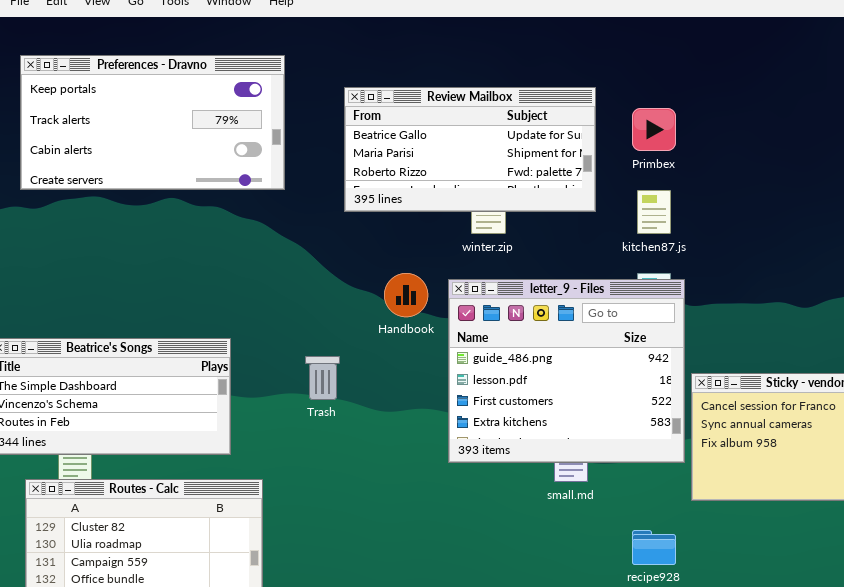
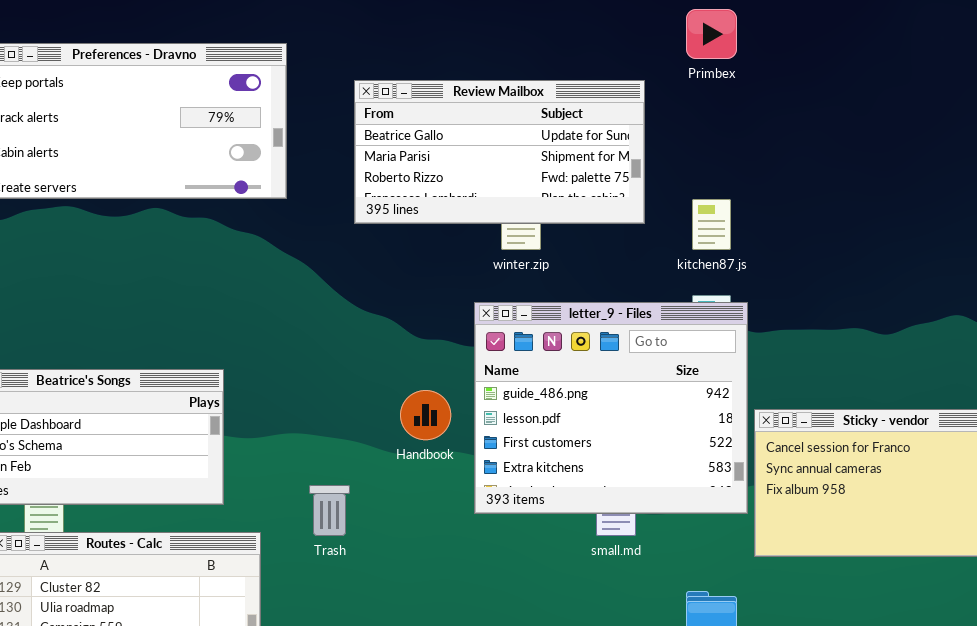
Primbex: [632,108,676,151] -> [686,9,737,59], moved
Handbook: [384,273,428,317] -> [400,390,451,440], moved
Trash: [305,356,340,400] -> [309,485,350,536], moved

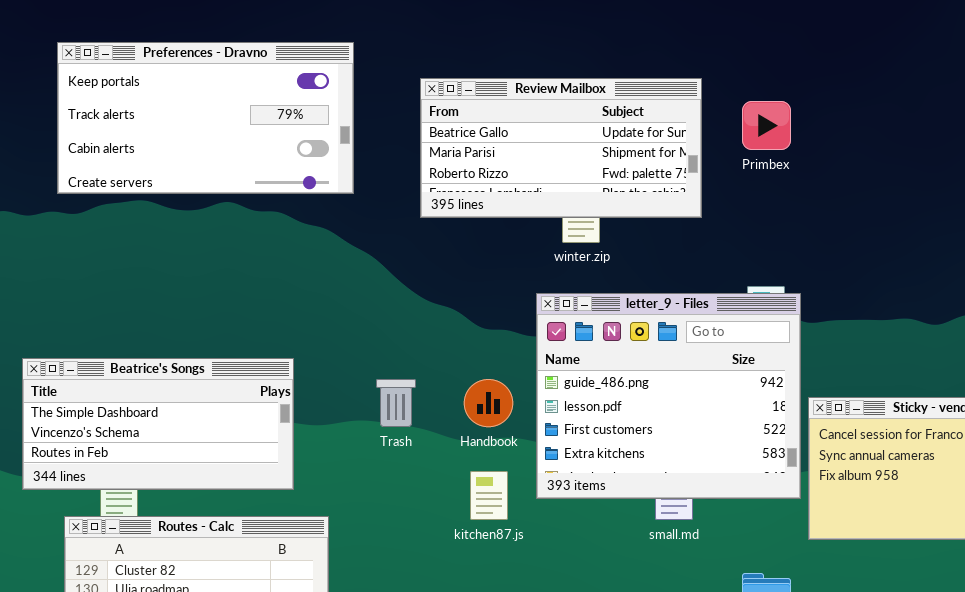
Primbex: [686,9,737,59] -> [742,101,791,150], moved
kitchen87.js: [692,199,731,250] -> [470,471,508,520], moved
Trash: [309,485,350,536] -> [376,379,416,427], moved

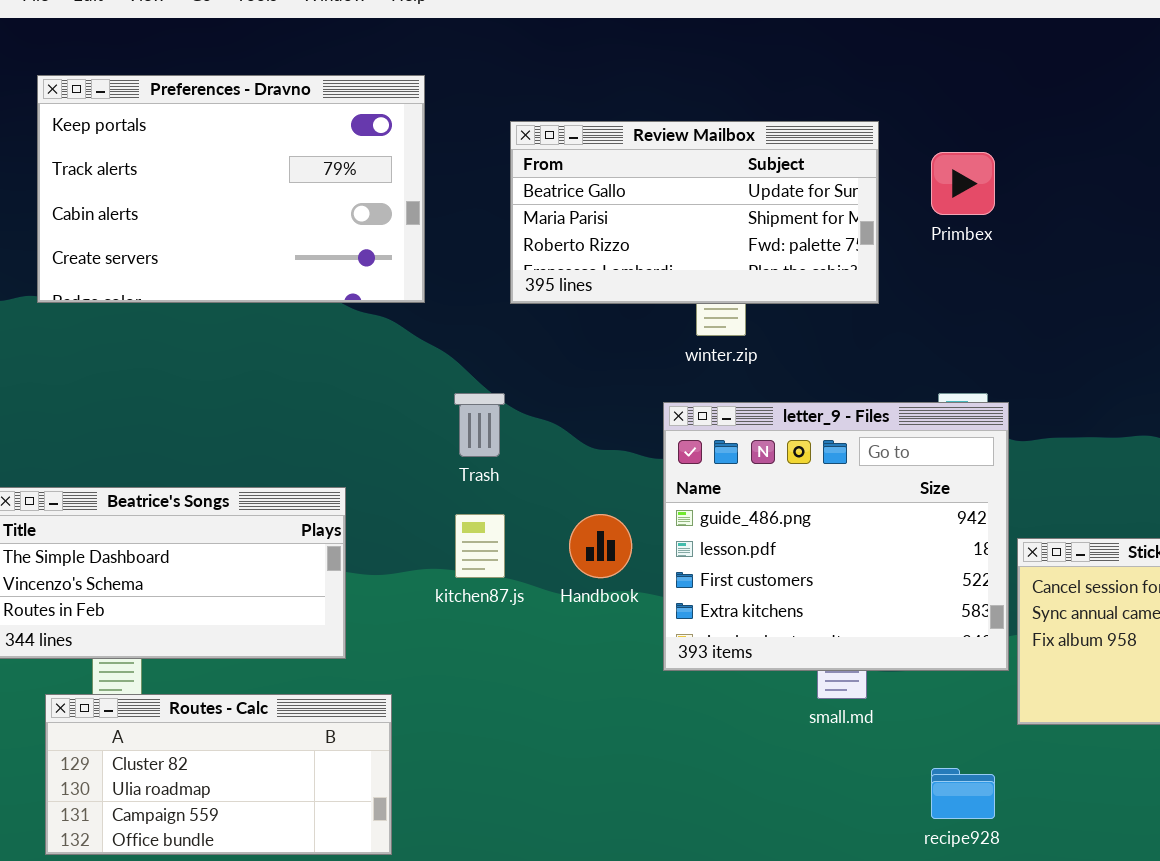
Preferences - Dravno: [57,42,354,194] -> [37,75,425,303], resized
Trash: [376,379,416,427] -> [454,393,505,457], moved
kitchen87.js: [470,471,508,520] -> [455,514,505,578], moved

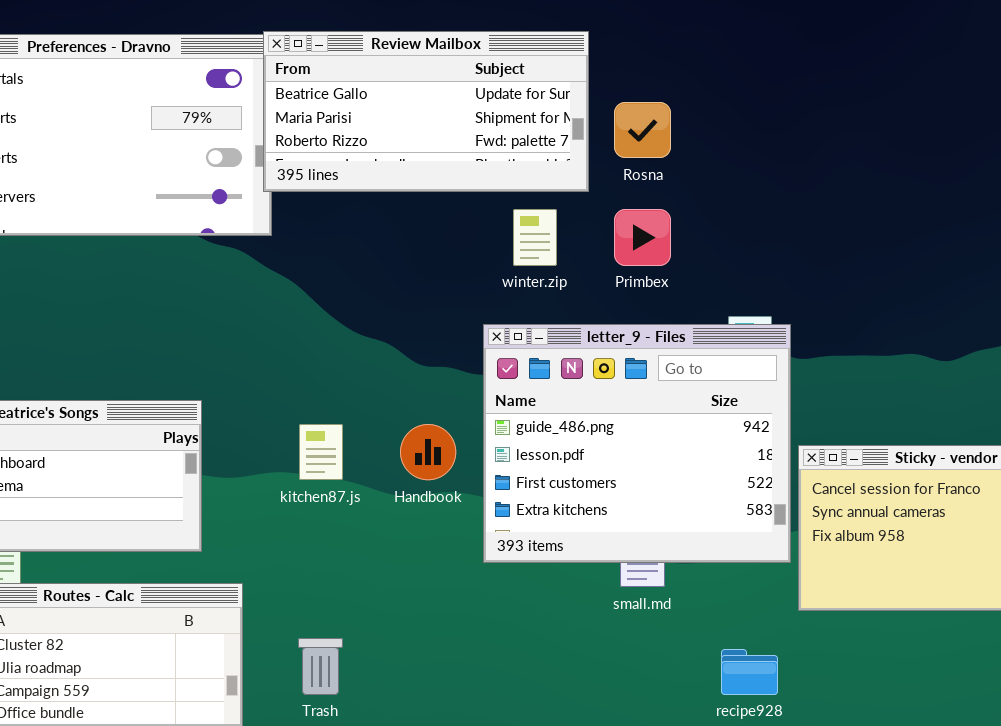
Review Mailbox: [510,121,879,304] -> [263,31,589,192], moved
Primbex: [931,152,995,215] -> [614,209,671,266], moved
Trash: [454,393,505,457] -> [298,638,343,695], moved

